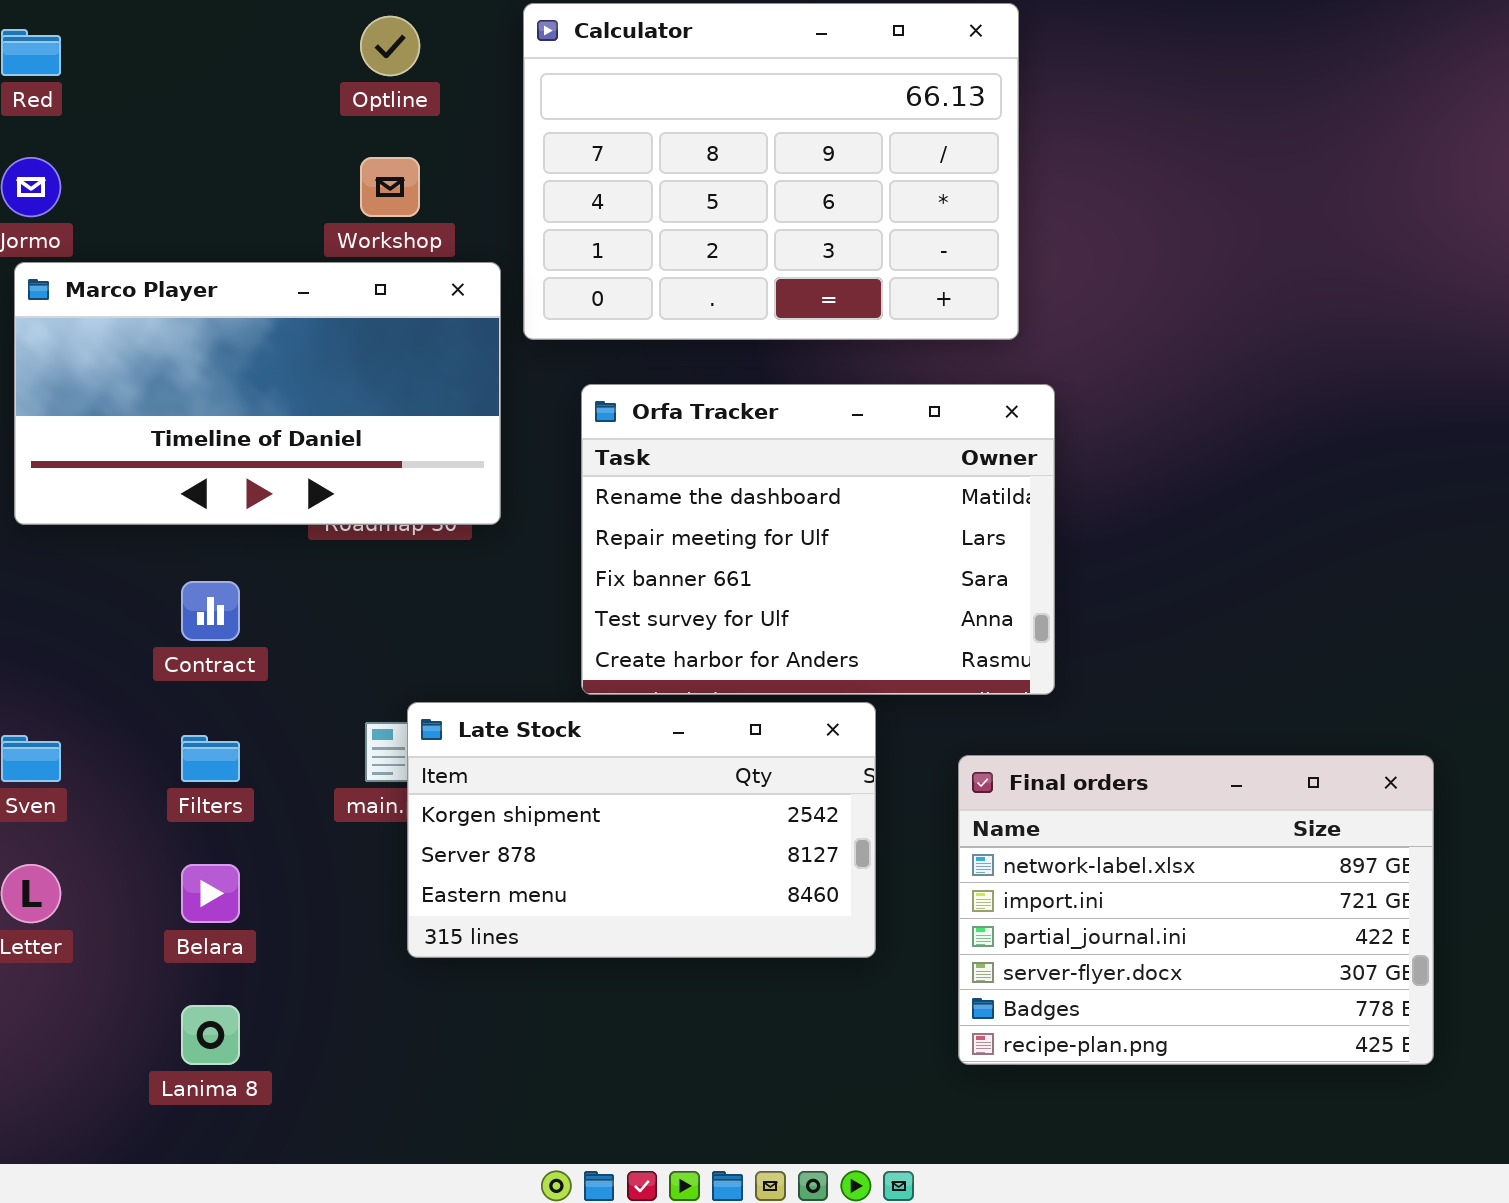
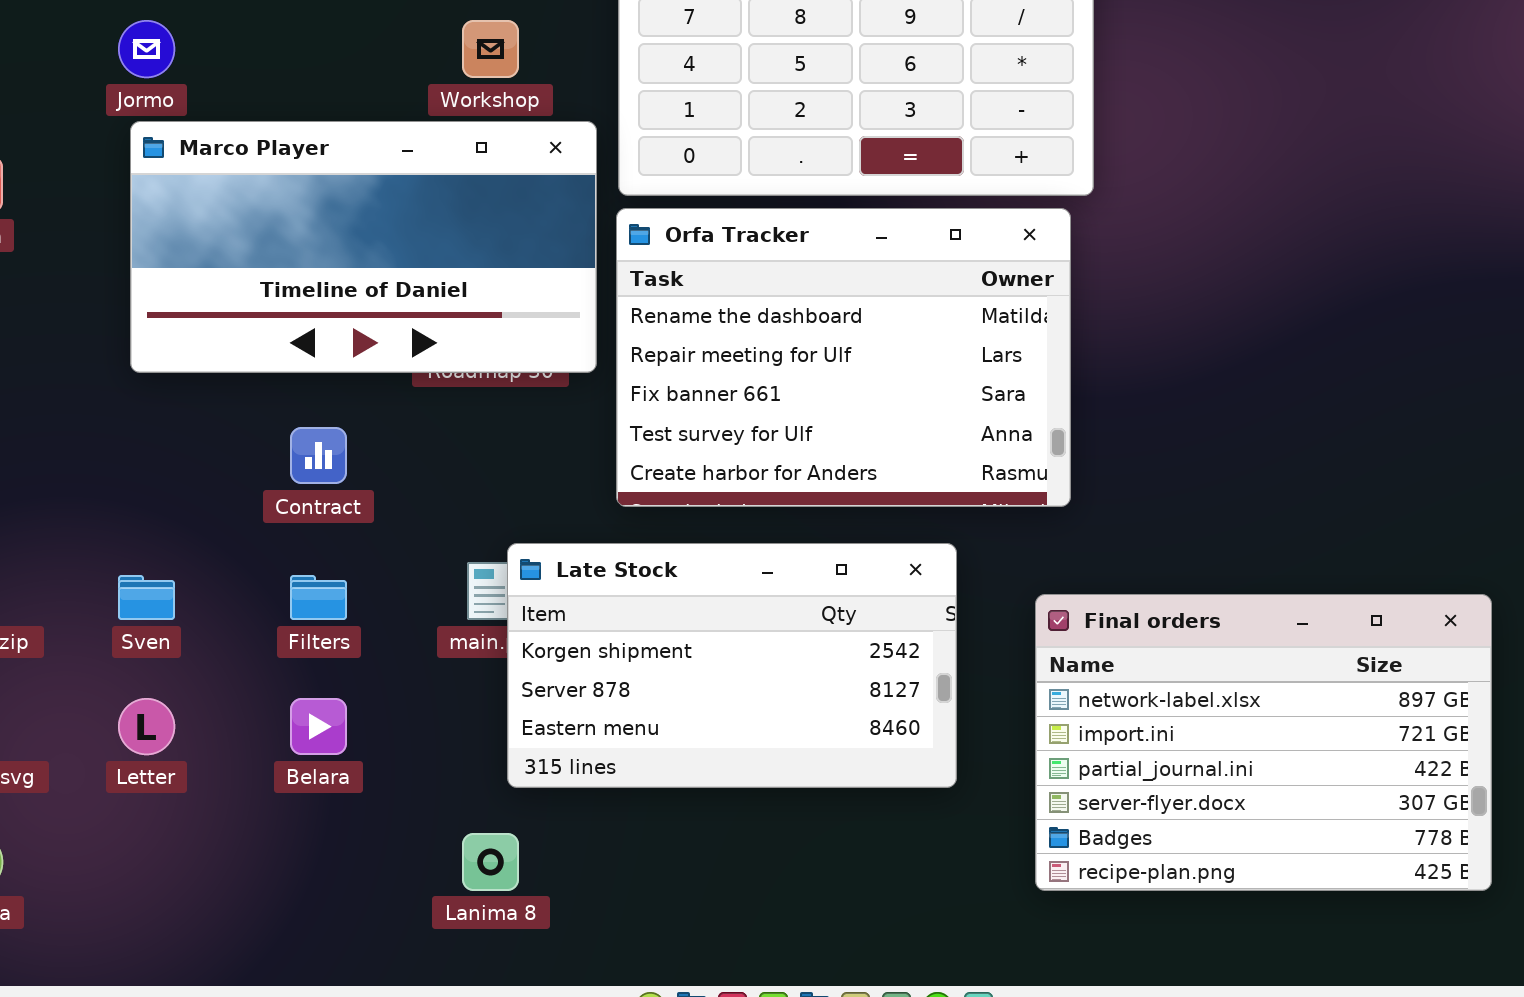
Orfa Tracker: [581,384,1055,695] -> [616,208,1071,507], moved
Lanima 8: [181,1005,240,1065] -> [462,833,519,891], moved

